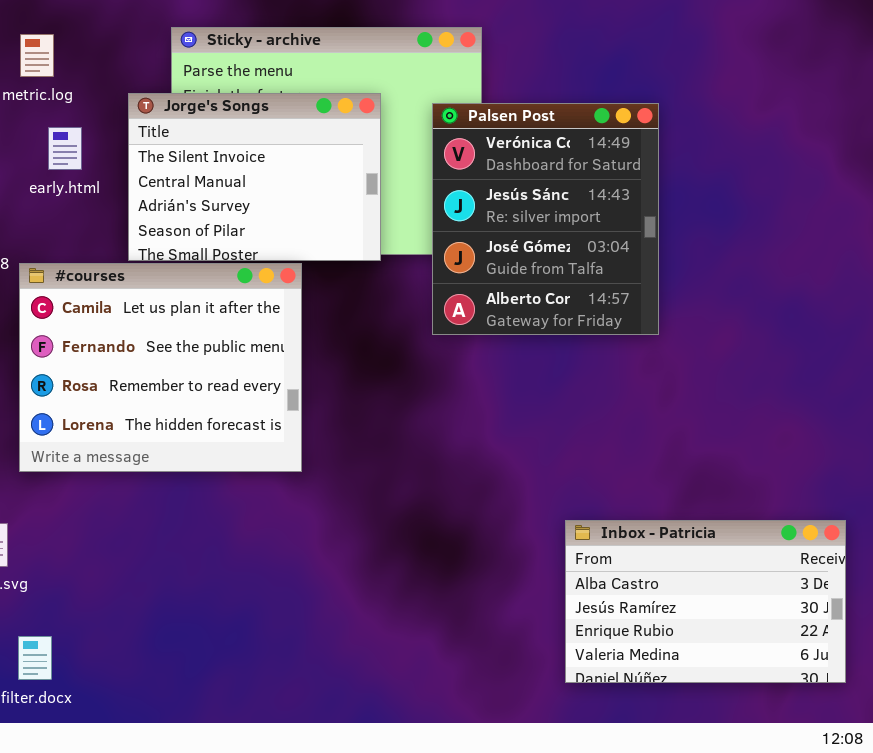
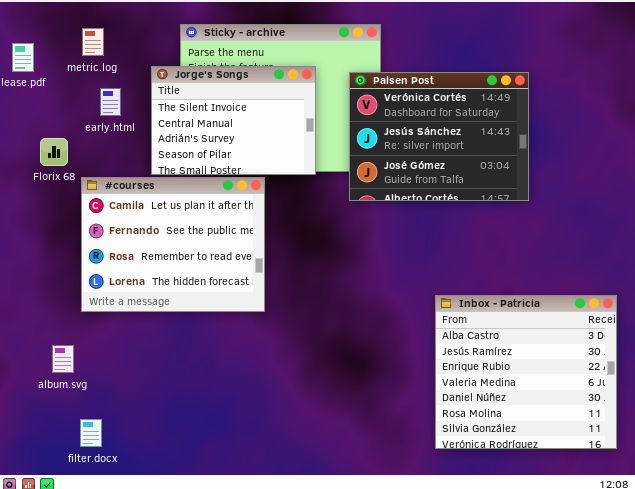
Palsen Post: [432,103,659,335] -> [349,72,529,201], resized
Inbox - Patricia: [565,520,846,683] -> [435,295,617,449], resized

